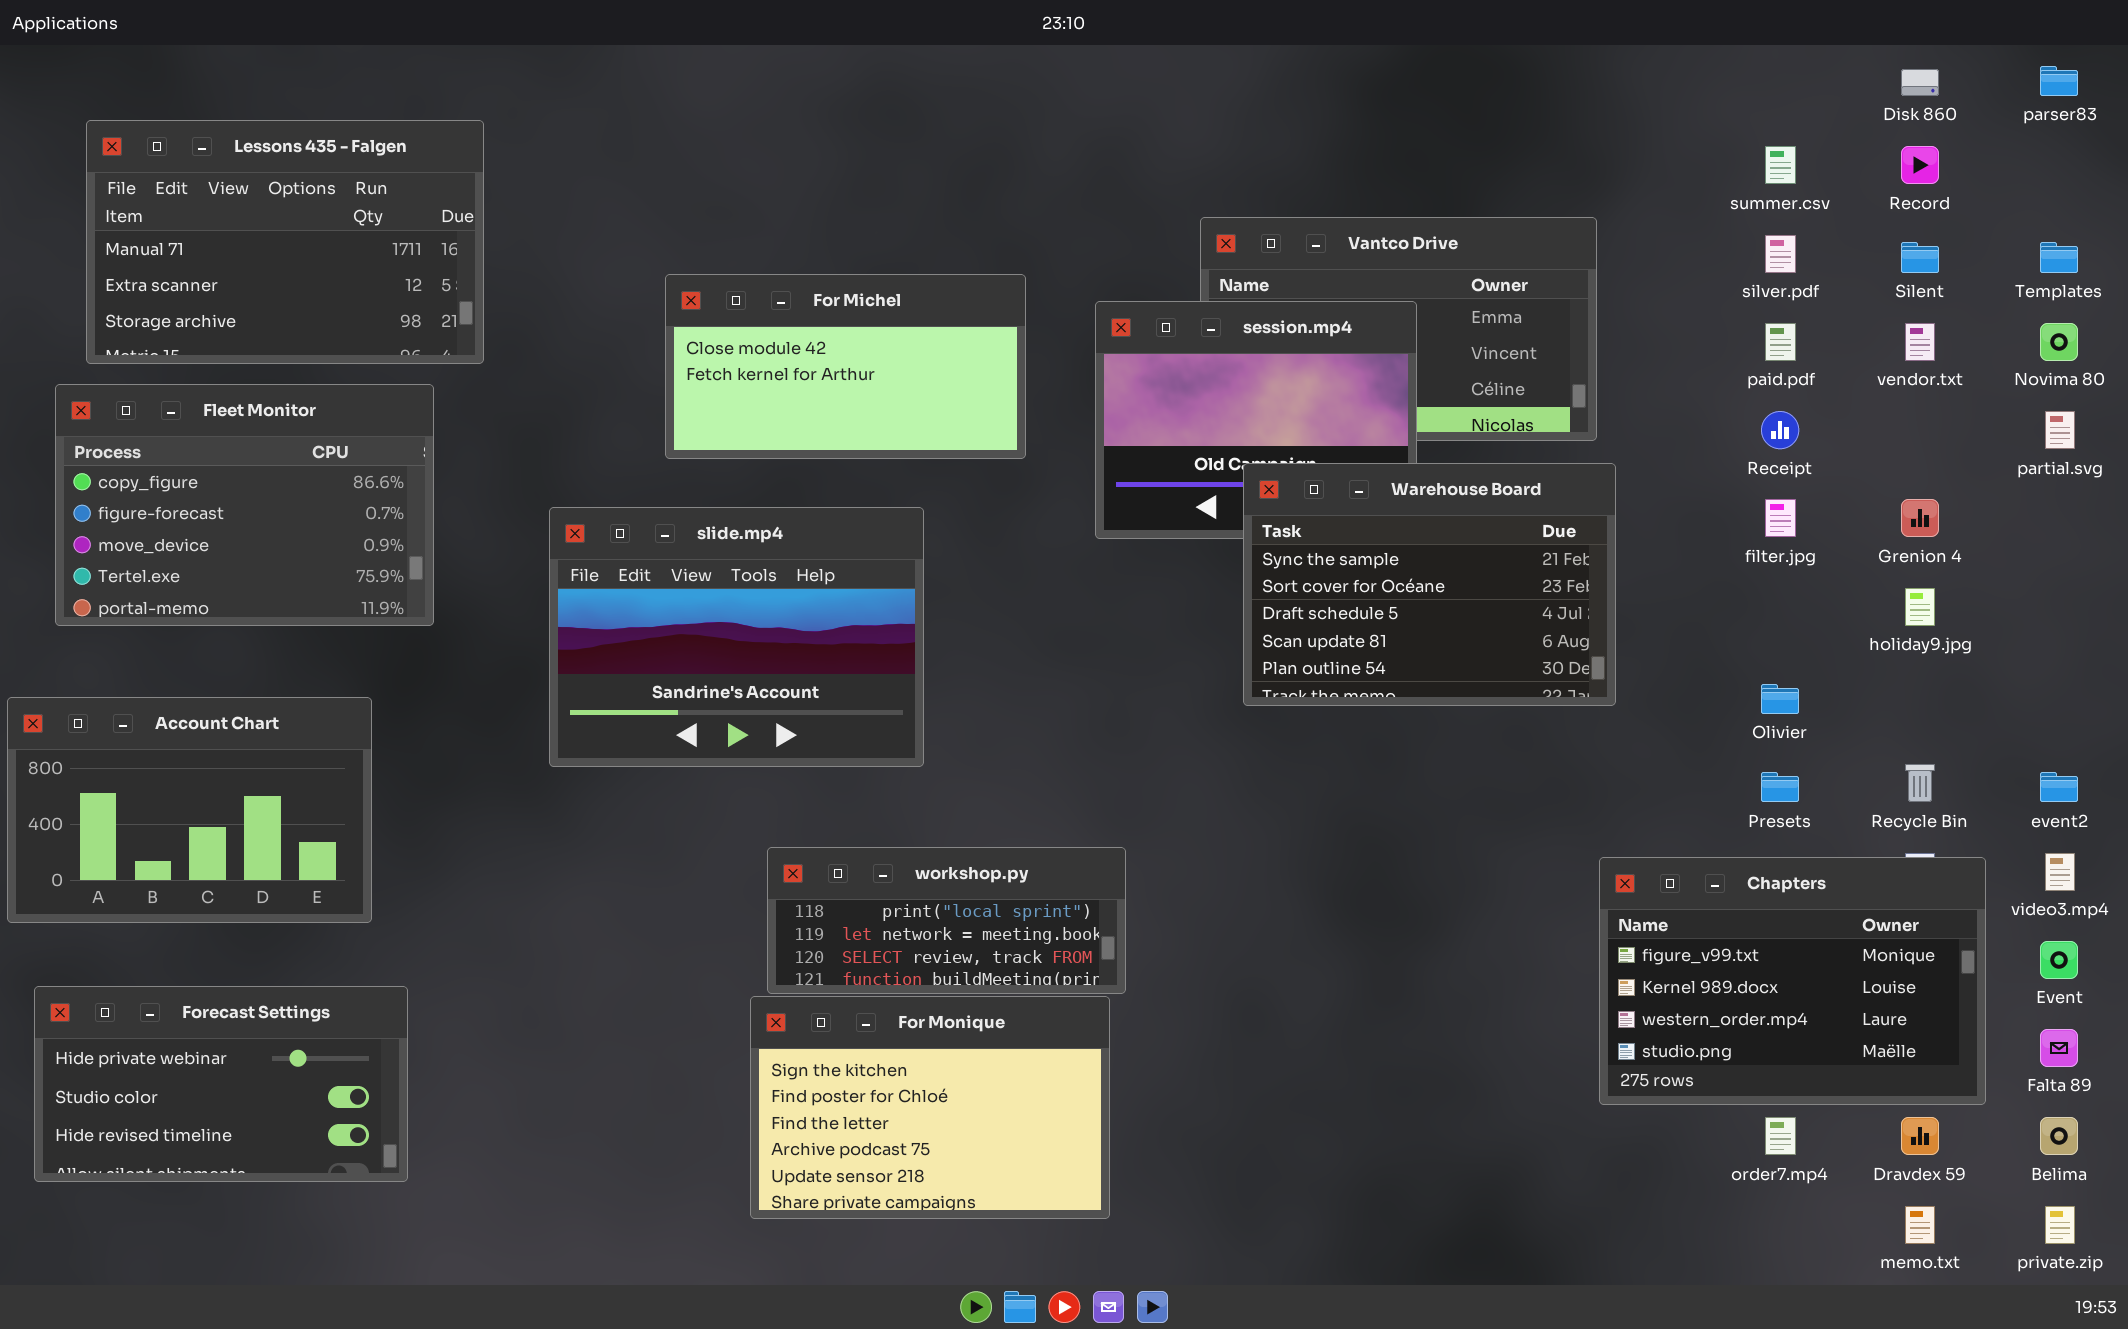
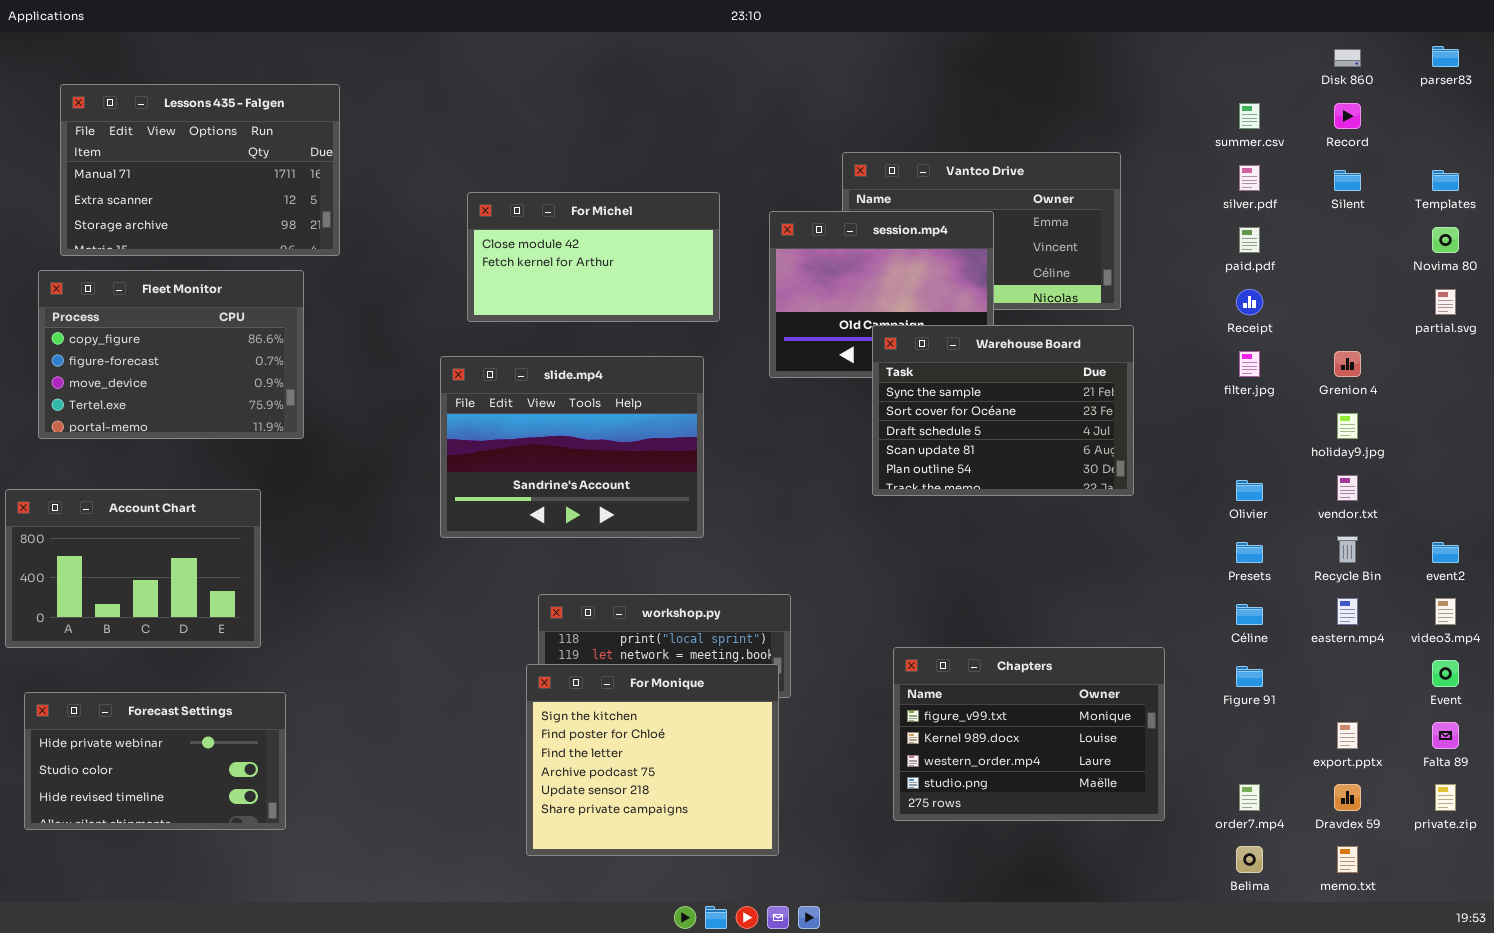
vendor.txt: [1905,323,1935,361] -> [1337,475,1358,501], moved
slide.mp4: [549,507,924,767] -> [440,356,704,538], moved
Chapters: [1599,857,1986,1105] -> [893,647,1165,821], moved
For Monique: [750,996,1110,1219] -> [526,664,779,856], resized
Belima: [2040,1117,2078,1155] -> [1236,846,1263,873], moved
private.zip: [2045,1206,2075,1244] -> [1435,784,1456,811], moved

